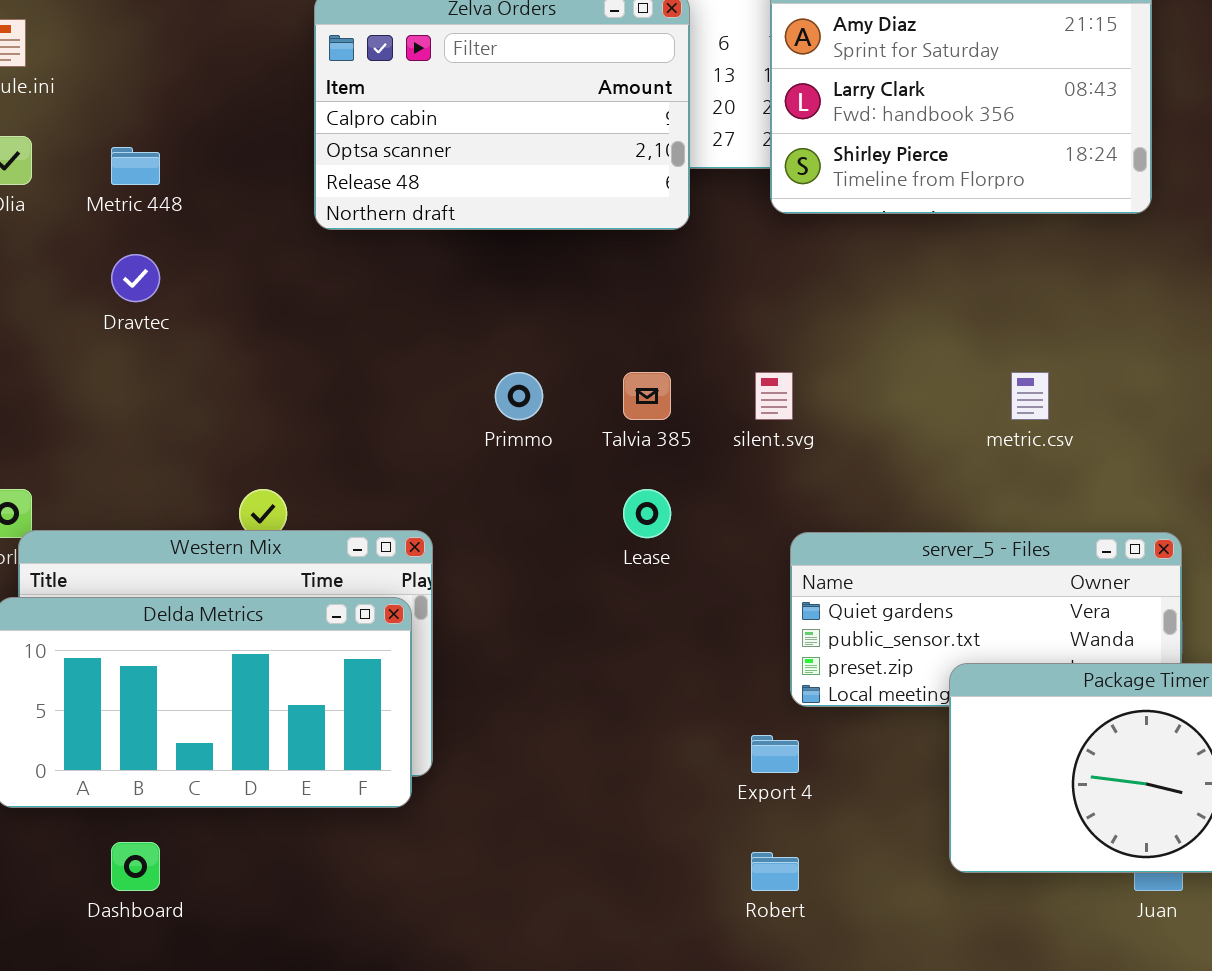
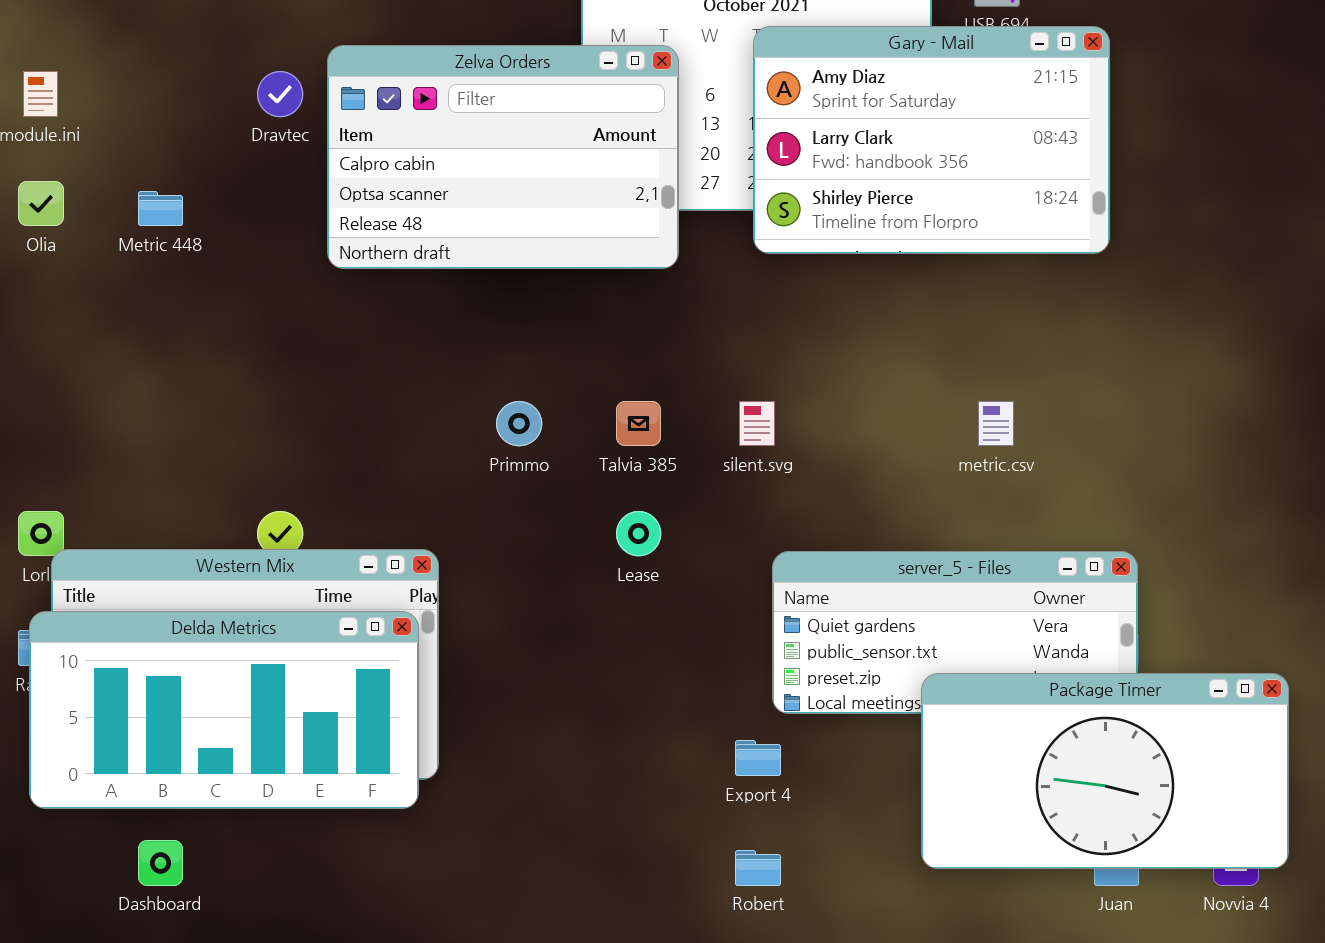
Dravtec: [111,254,160,302] -> [257,71,303,117], moved

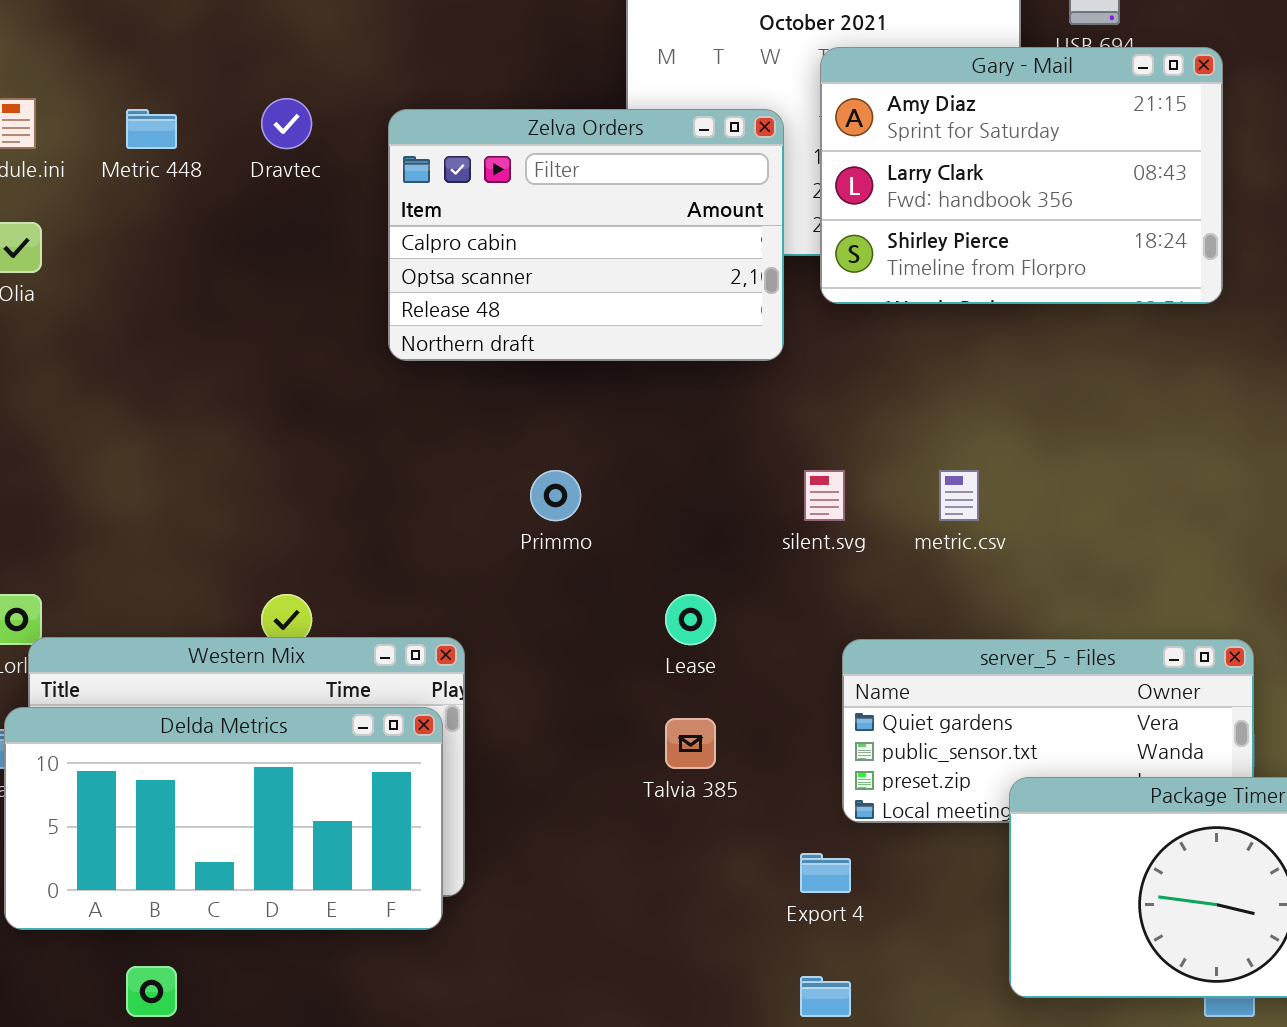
Zelva Orders: [327,45,679,269] -> [388,109,784,361], moved
Metric 448: [138,191,183,226] -> [126,109,177,149], moved
Talvia 385: [616,401,661,446] -> [665,718,716,769], moved
metric.csv: [978,401,1014,446] -> [939,470,979,521], moved

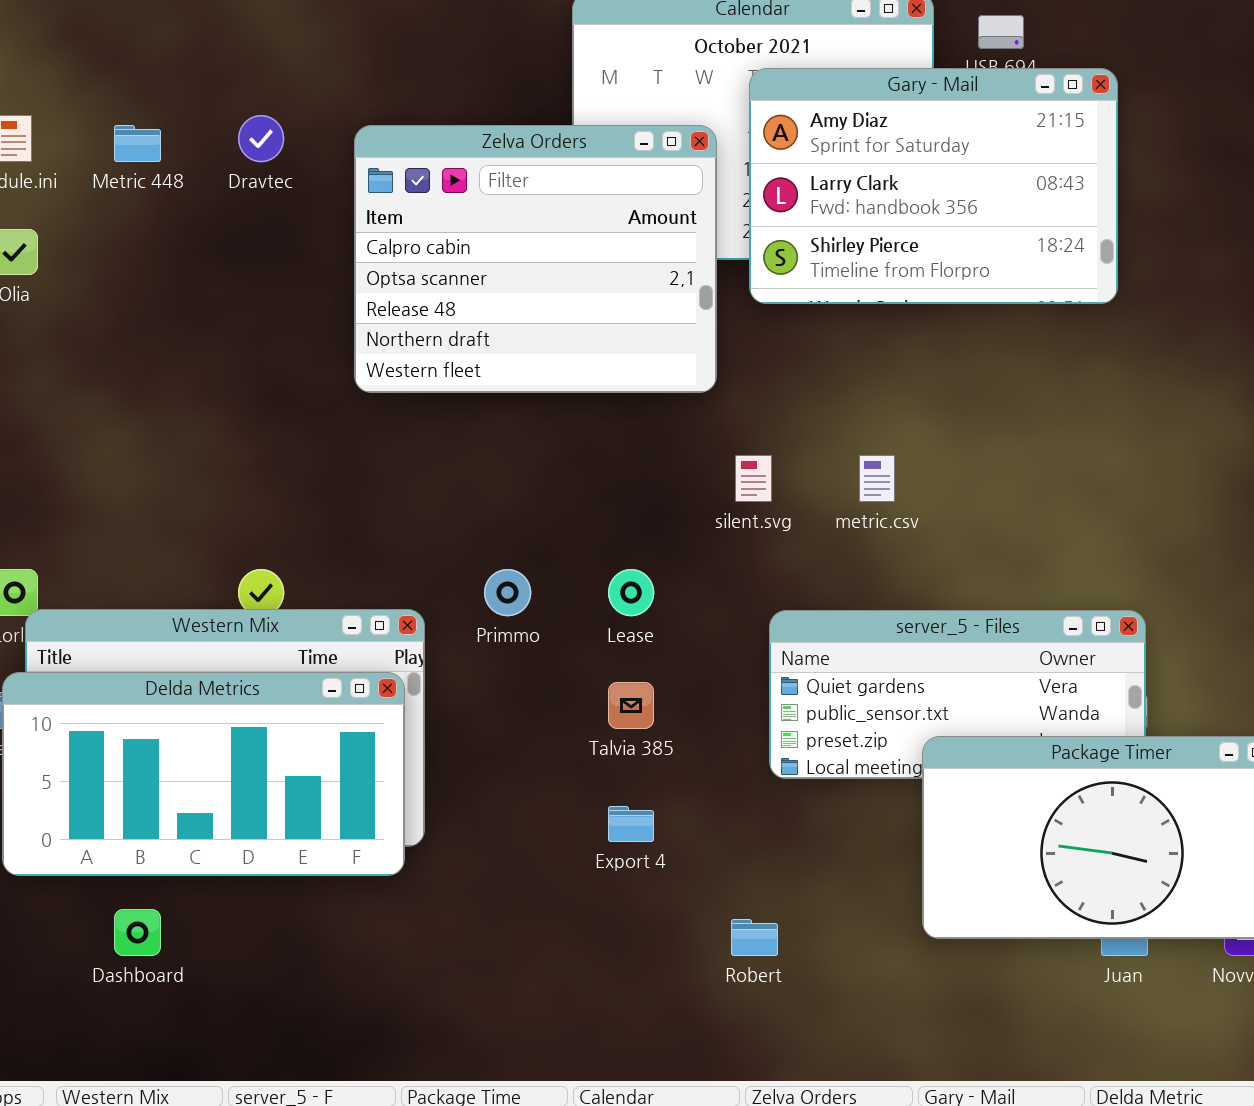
Zelva Orders: [388,109,784,361] -> [354,125,717,393], resized
Primmo: [530,470,581,521] -> [484,569,531,616], moved
Export 4: [800,853,851,893] -> [608,806,654,842], moved

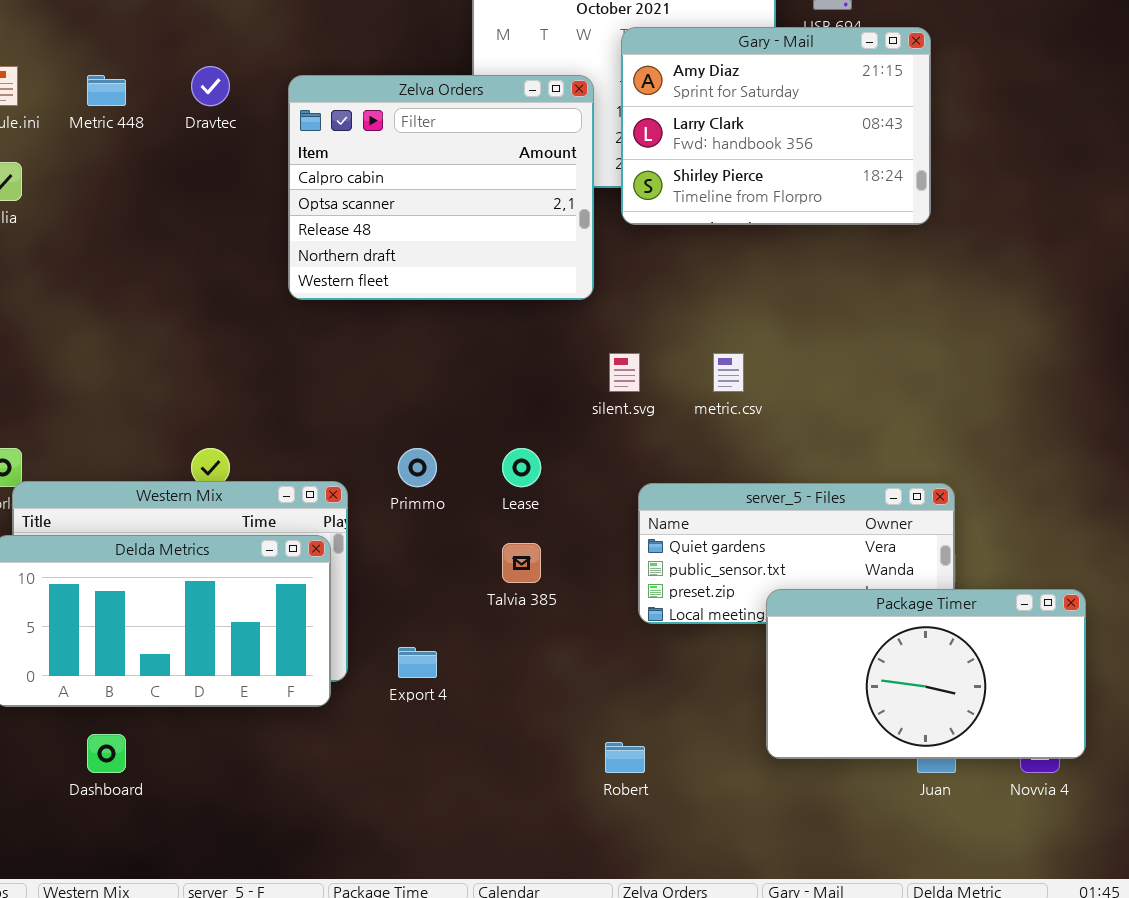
Export 4: [608,806,654,842] -> [398,647,437,678], moved

